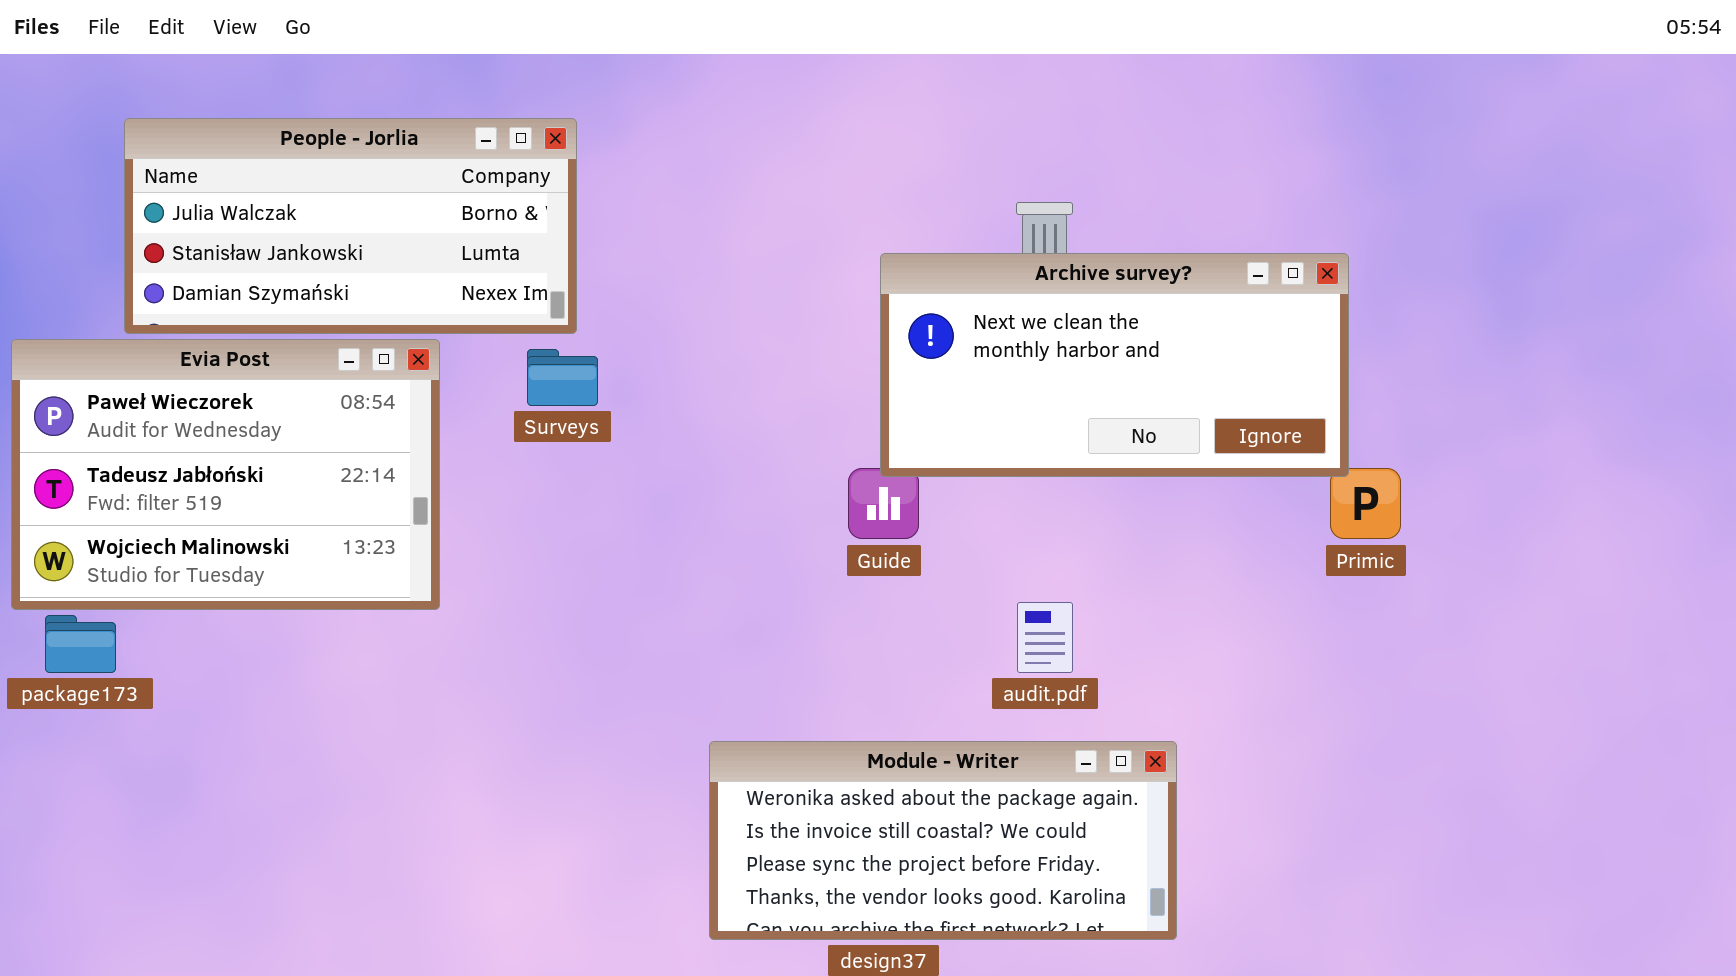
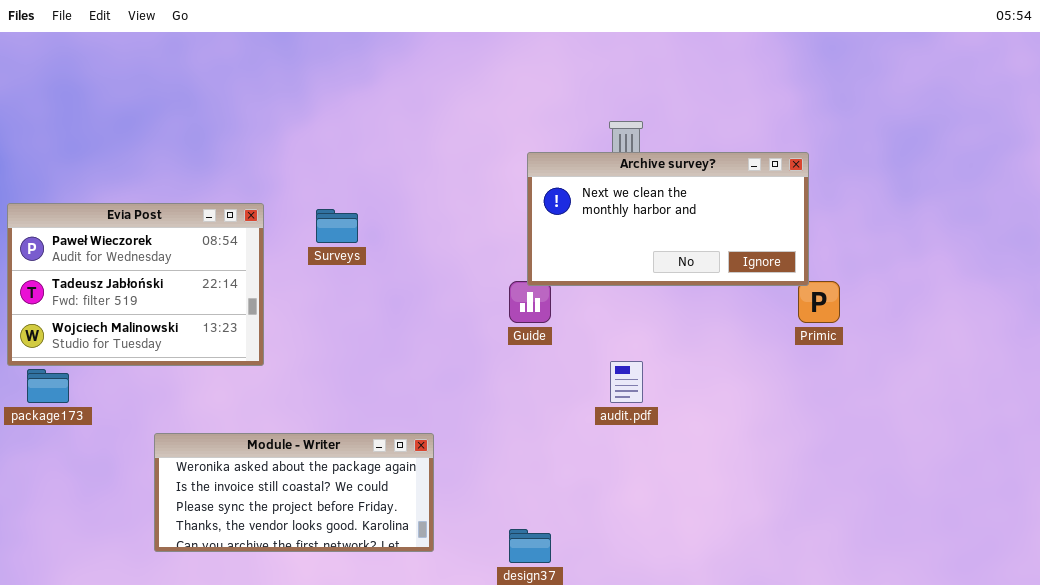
People - Jorlia: [124,118,577,334] -> none, closed
Module - Writer: [709,741,1177,940] -> [154,433,434,552], moved

